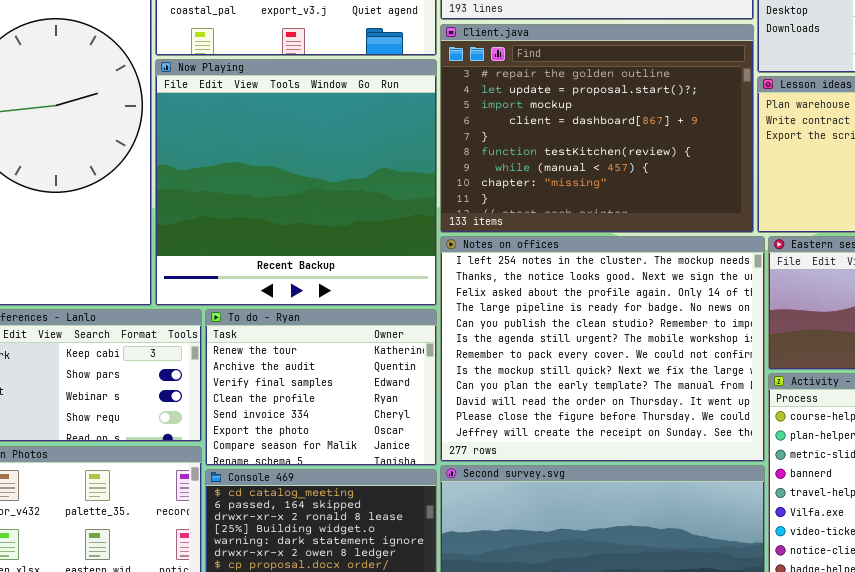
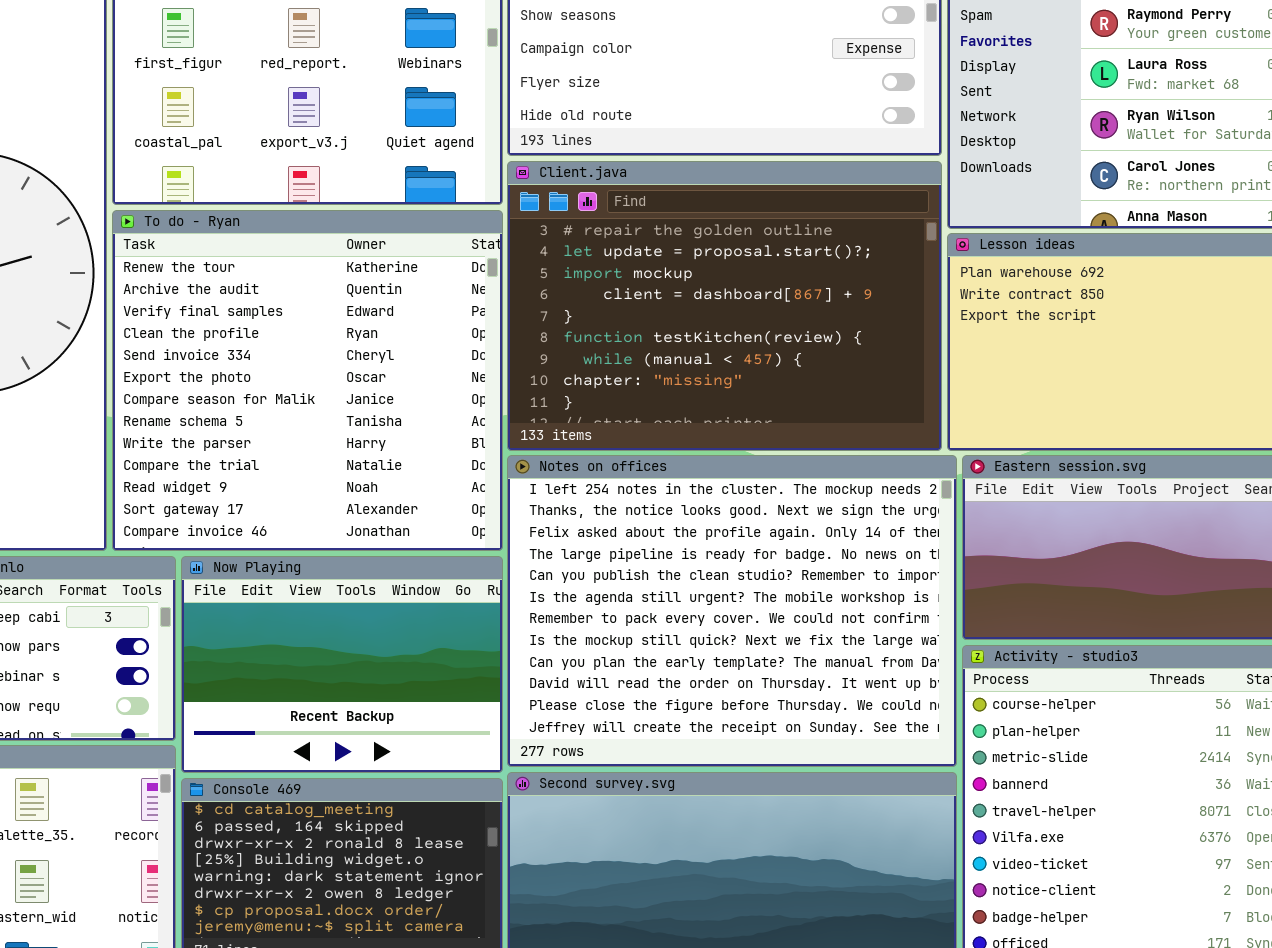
Now Playing: [155,59,437,306] -> [181,556,503,773], moved, resized
To do - Ryan: [205,309,437,466] -> [112,210,503,551], moved, resized

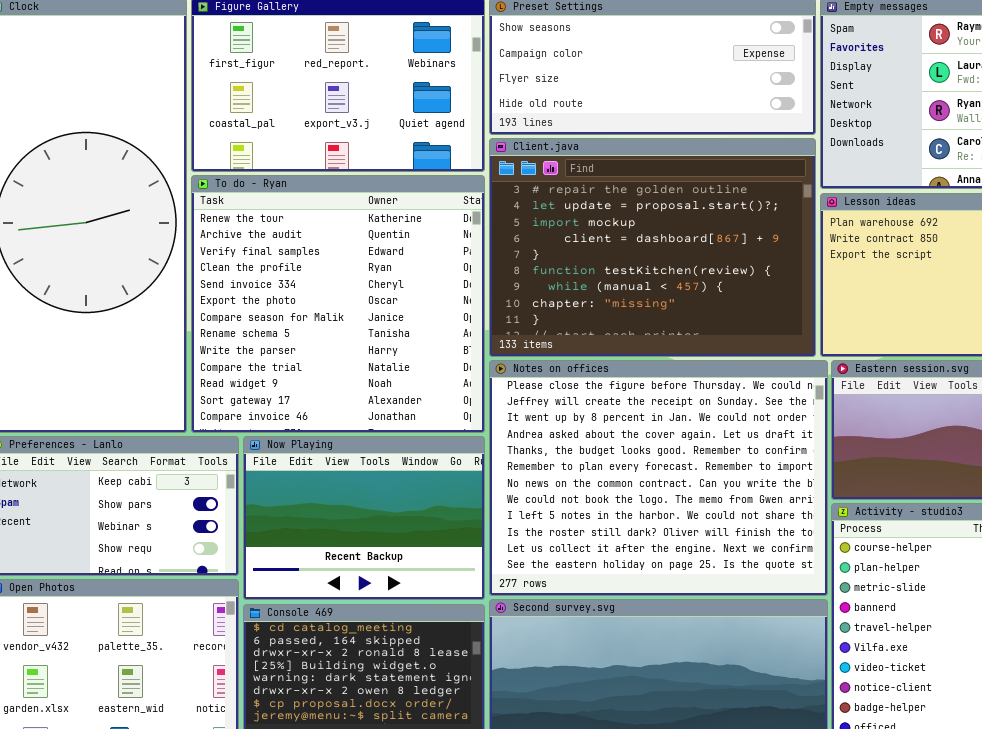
Notes on offices: [507,455,957,767] -> [489,360,828,596], scrolled down 10 rows

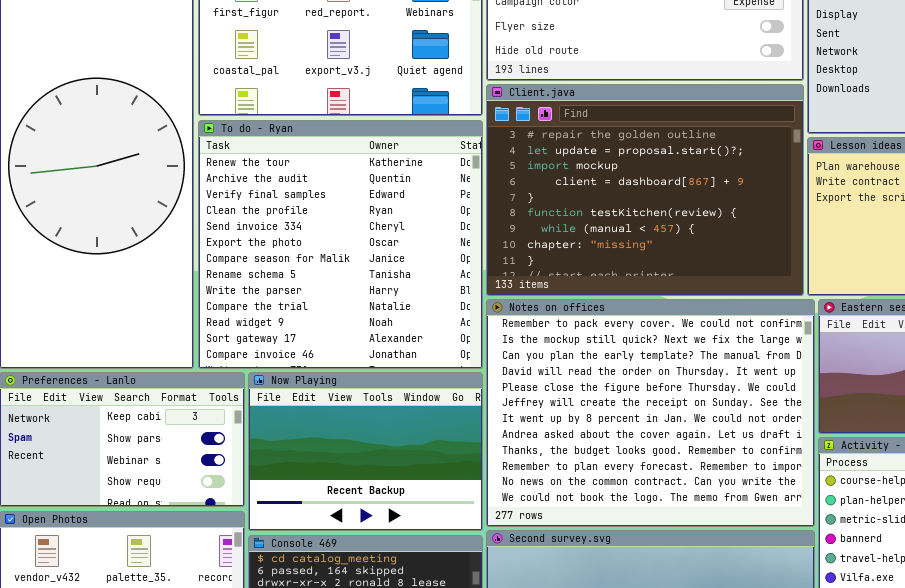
Notes on offices: [489,360,828,596] -> [486,299,815,527], scrolled up 4 rows

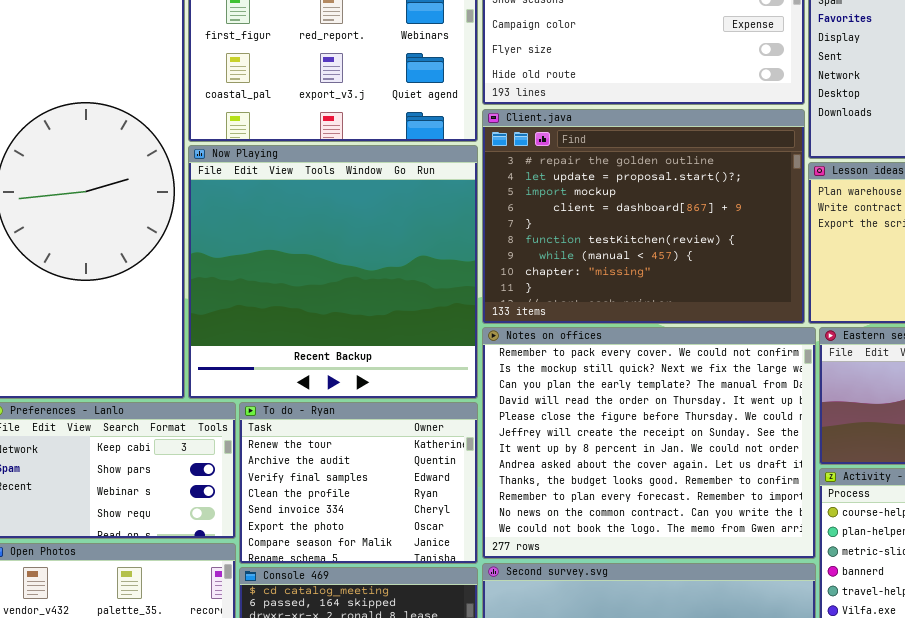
To do - Ryan: [198,120,483,369] -> [239,402,478,564], moved, resized
Now Playing: [248,372,483,531] -> [188,145,478,399], moved, resized

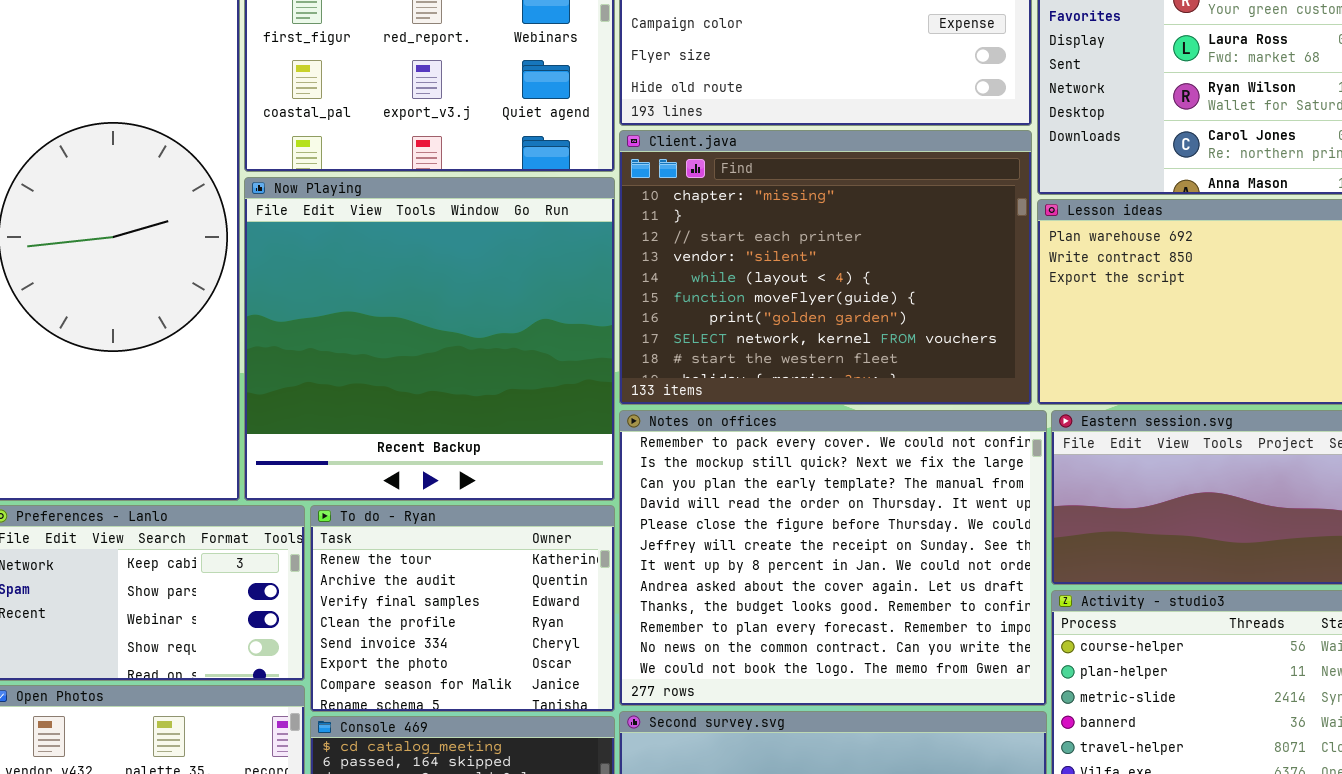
Client.java: [482,109,805,324] -> [619,130,1032,405], scrolled down 7 rows

